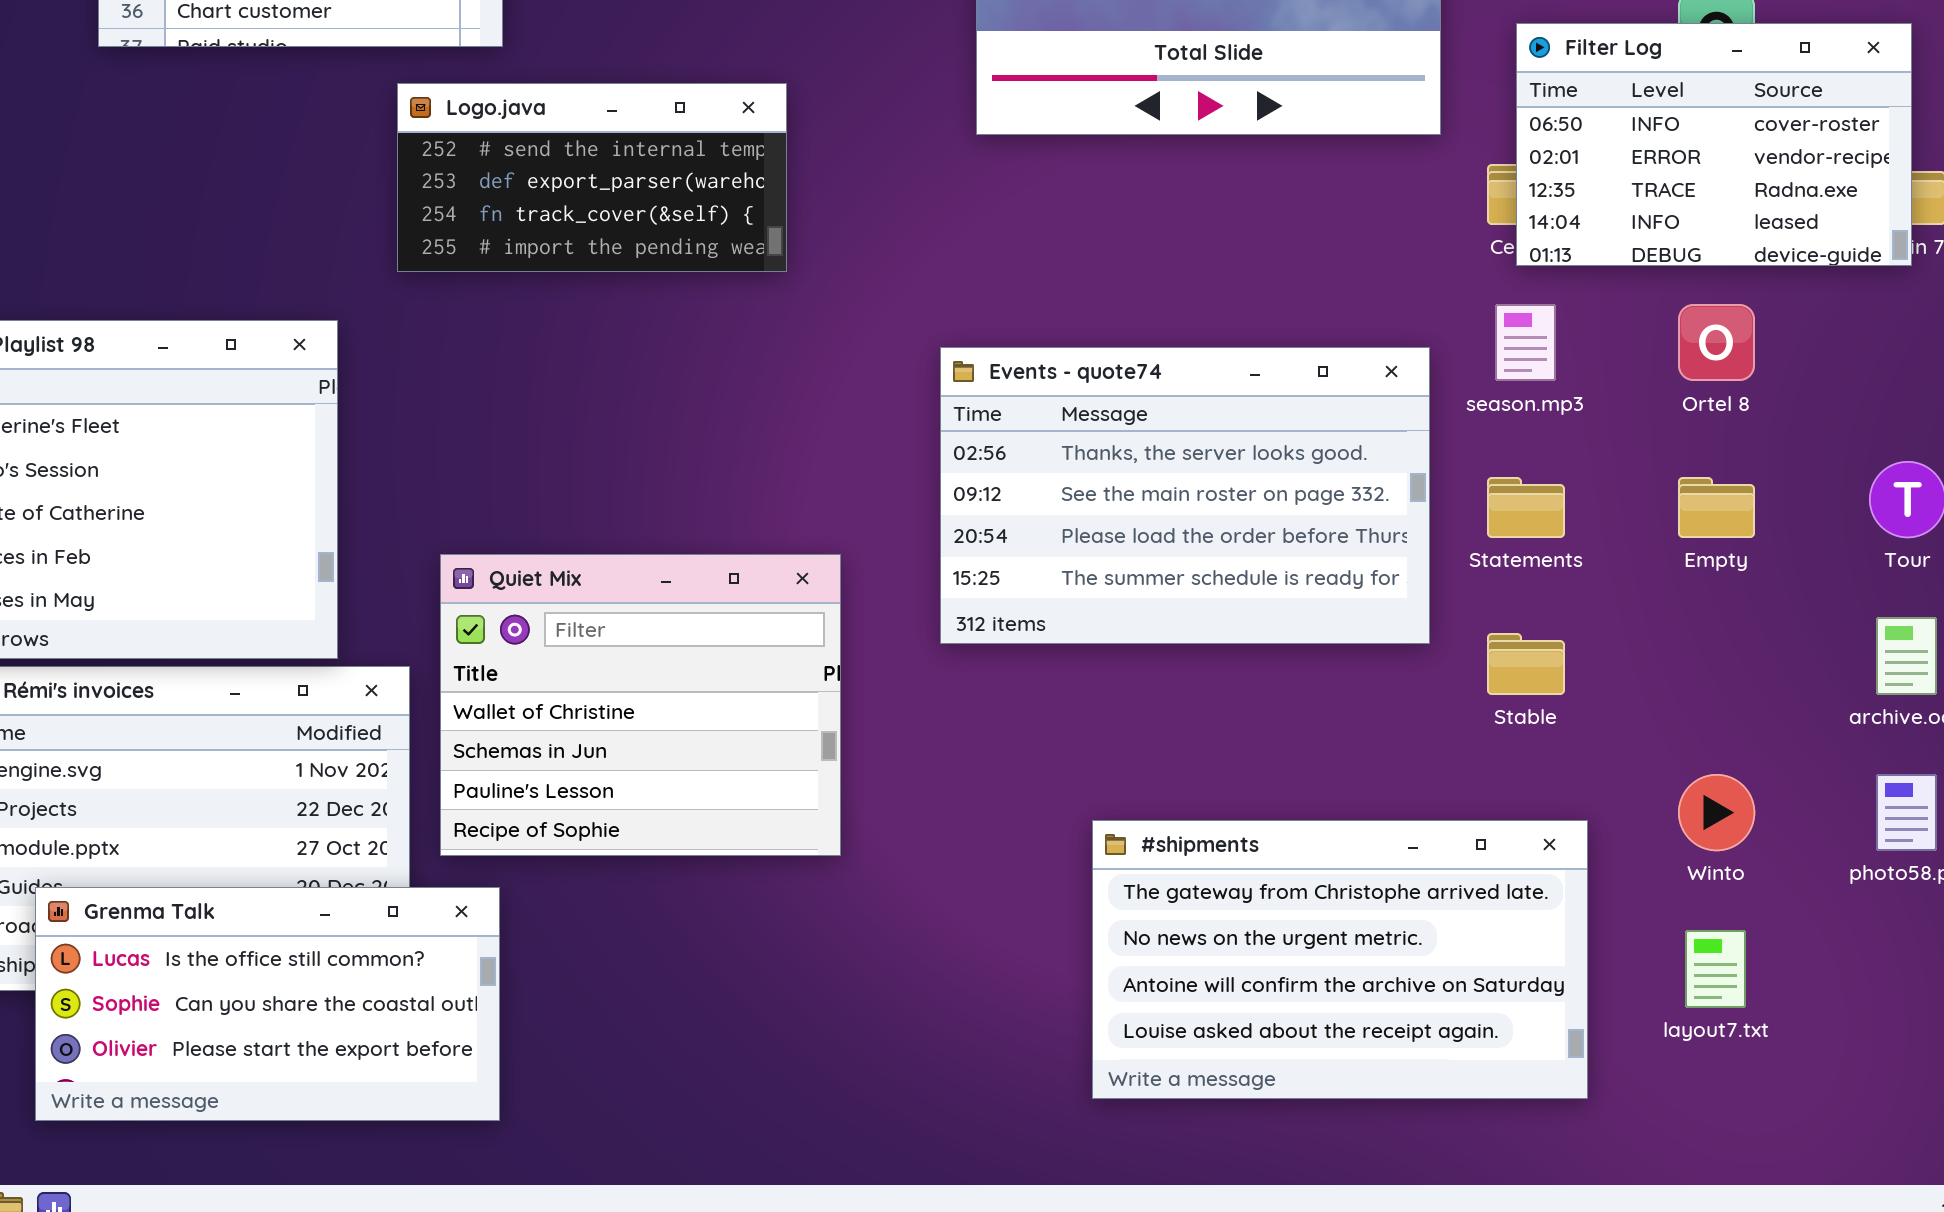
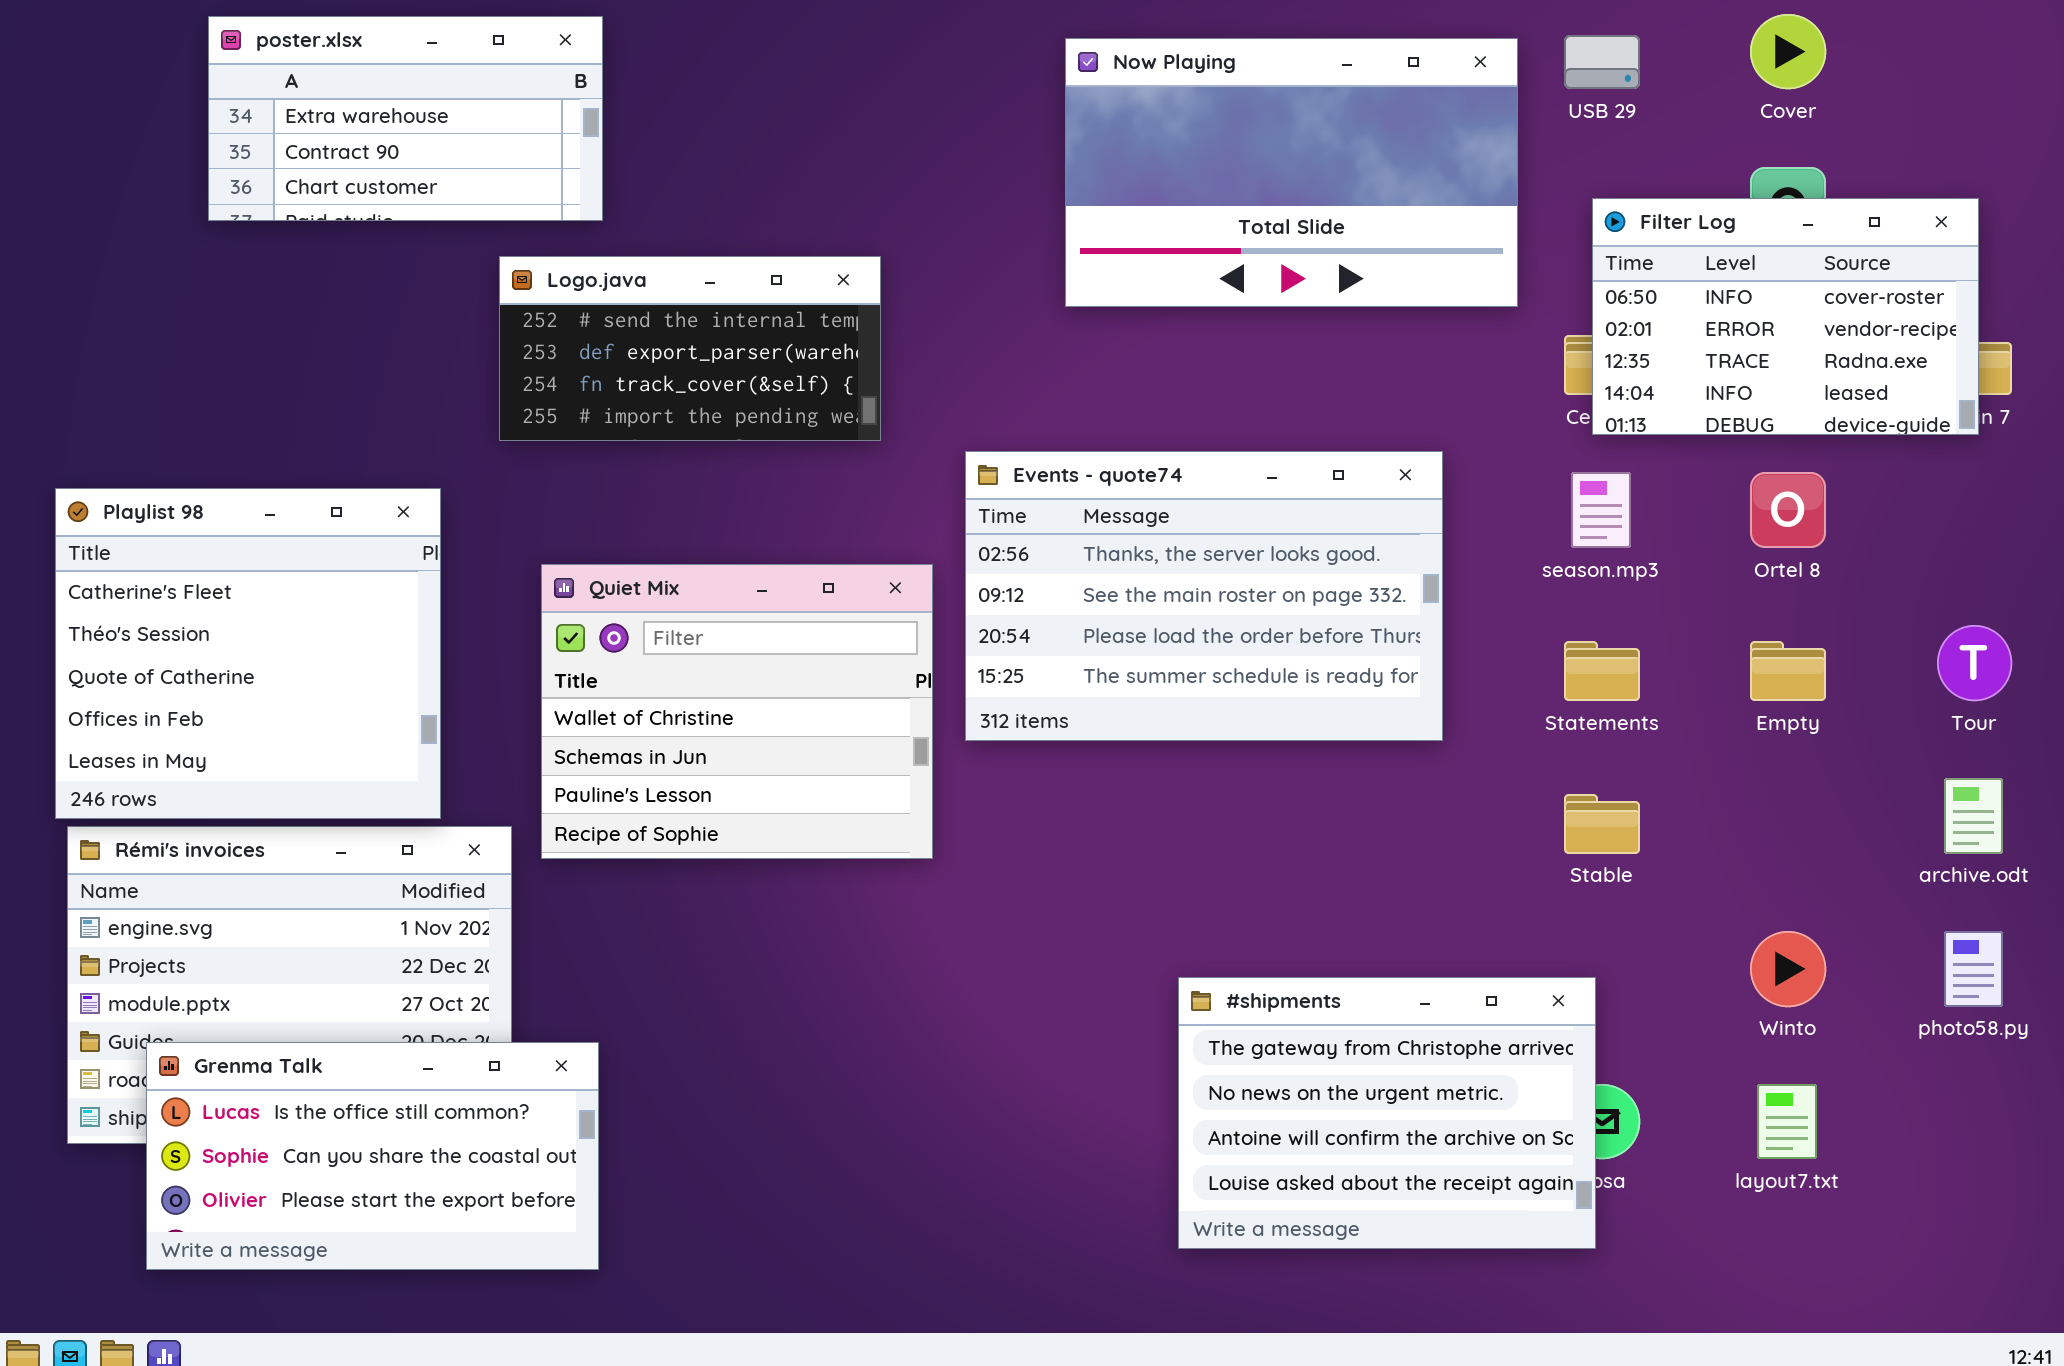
Events - quote74: [940,347,1430,644] -> [965,451,1443,741], moved
Quiet Mix: [440,554,841,856] -> [541,564,933,859], moved
#shipments: [1092,820,1588,1099] -> [1178,977,1596,1249], resized

